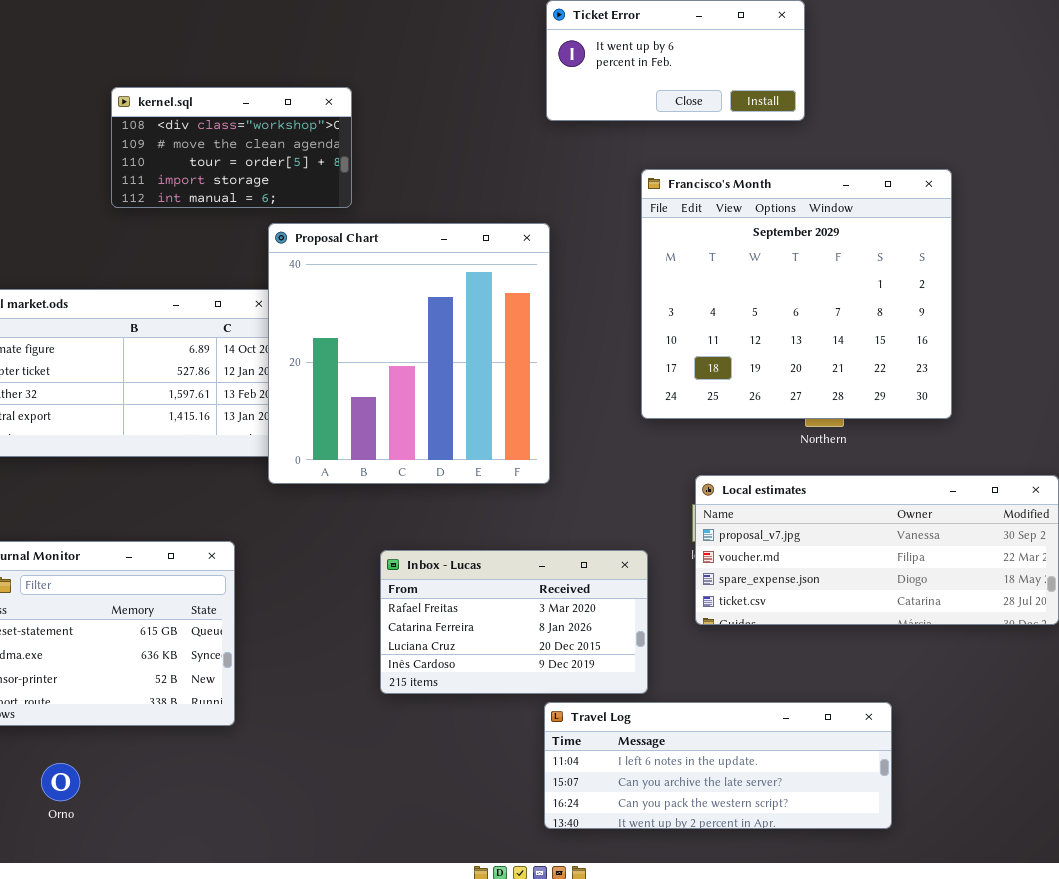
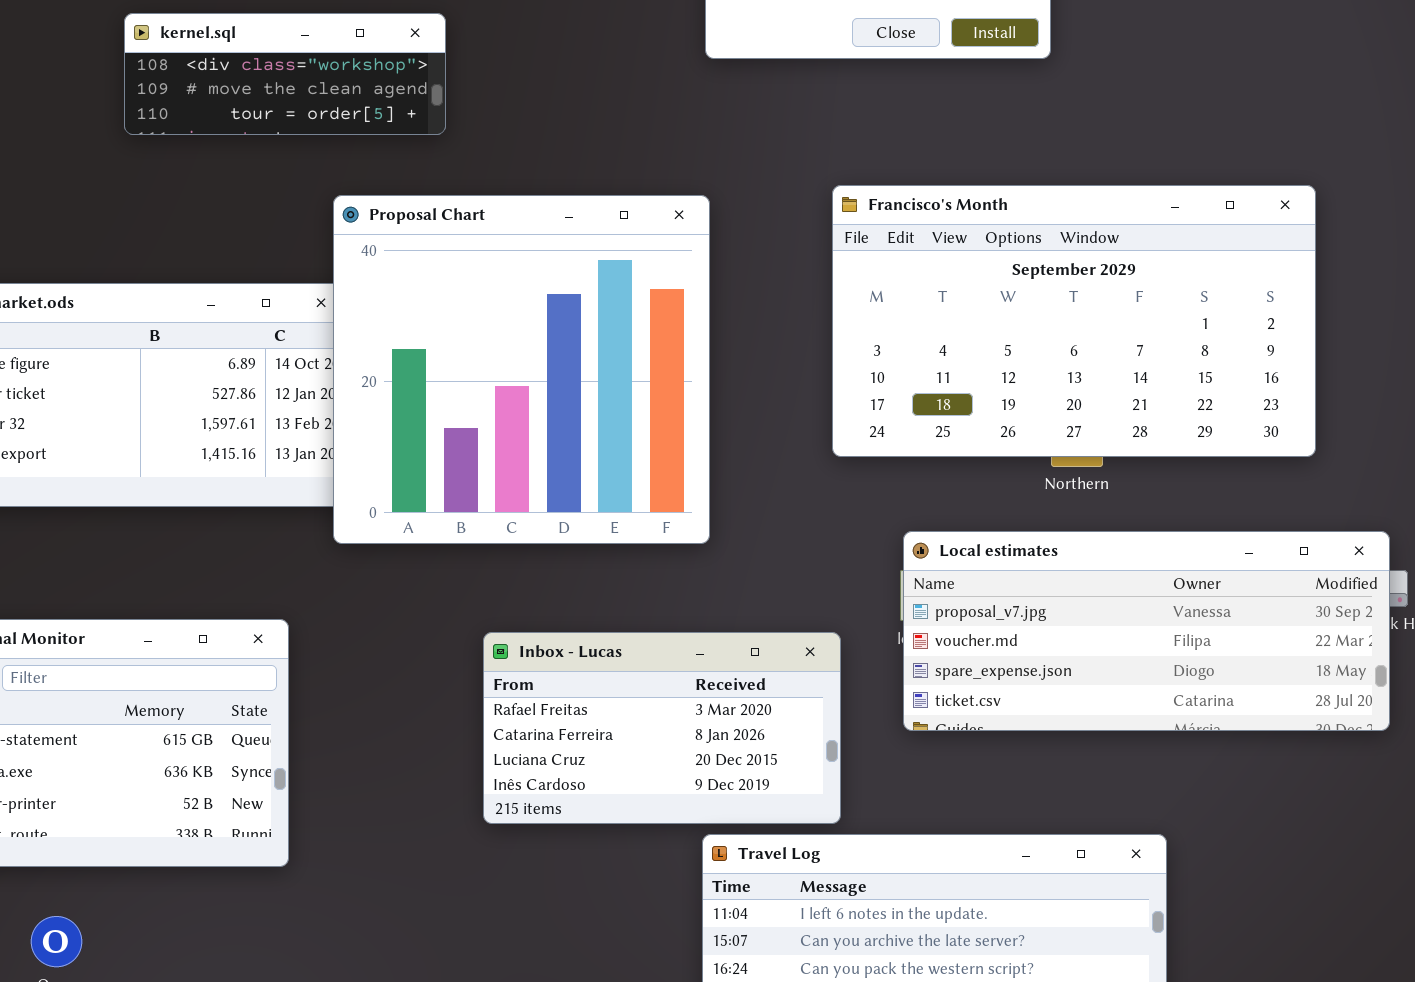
kernel.sql: [111,87,352,208] -> [124,13,446,135], resized
Francisco's Month: [641,169,952,419] -> [832,185,1316,457], resized

